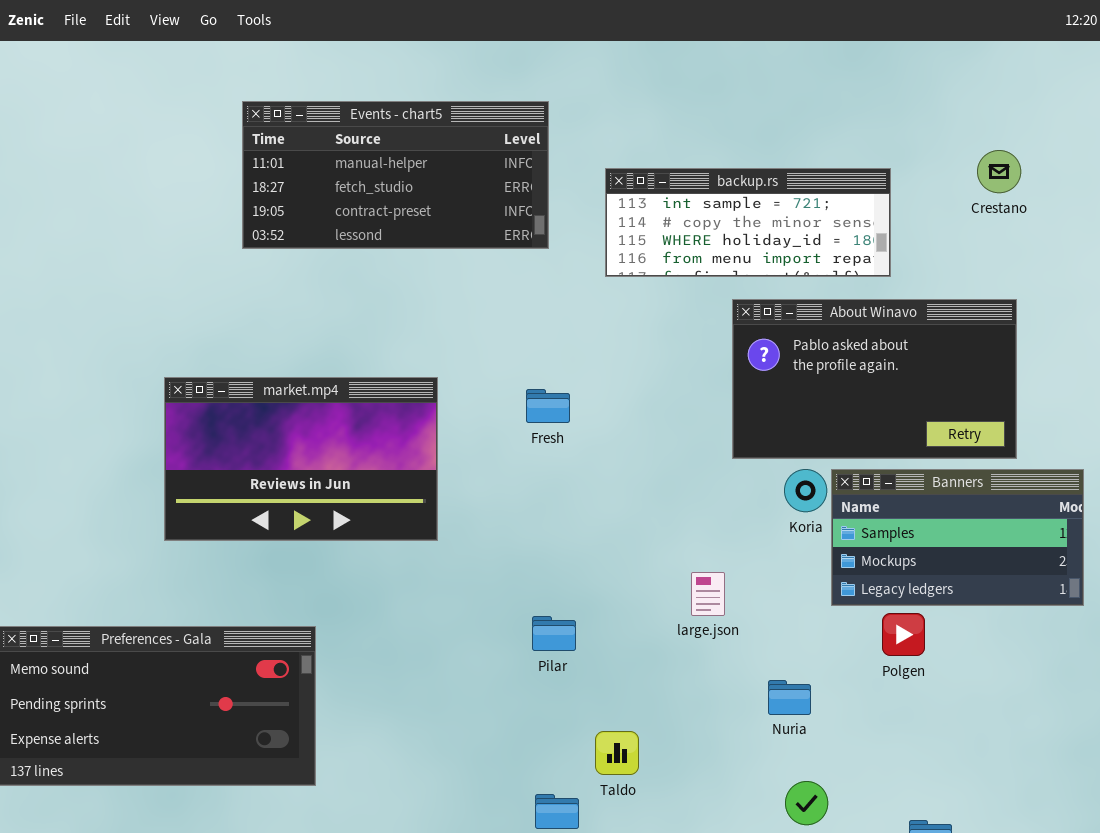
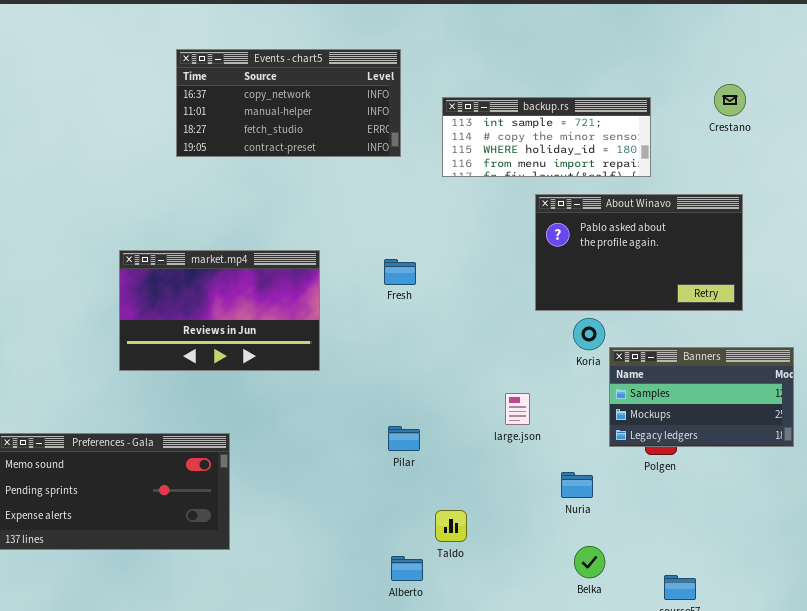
Events - chart5: [242,101,549,249] -> [176,49,401,157], scrolled up 1 row
Banners: [831,469,1084,606] -> [609,347,794,447], moved

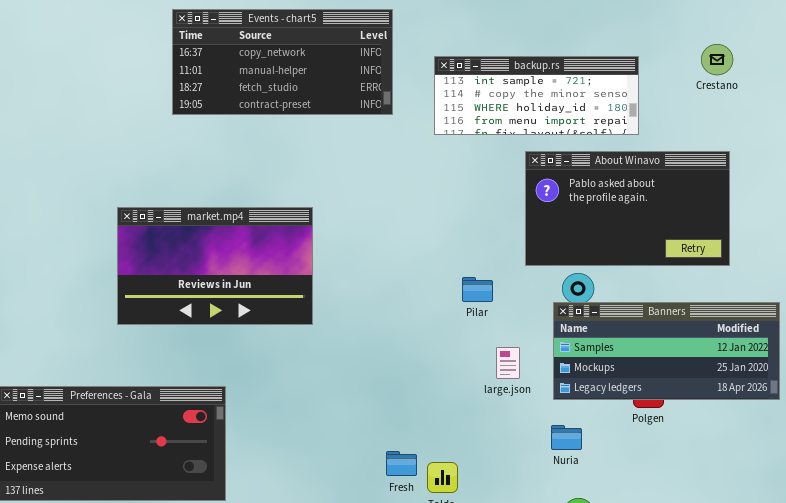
Fresh: [384,259,416,285] -> [386,451,417,476], moved
Banners: [609,347,794,447] -> [553,302,780,400], resized
Pilar: [388,426,420,451] -> [462,277,493,302], moved

